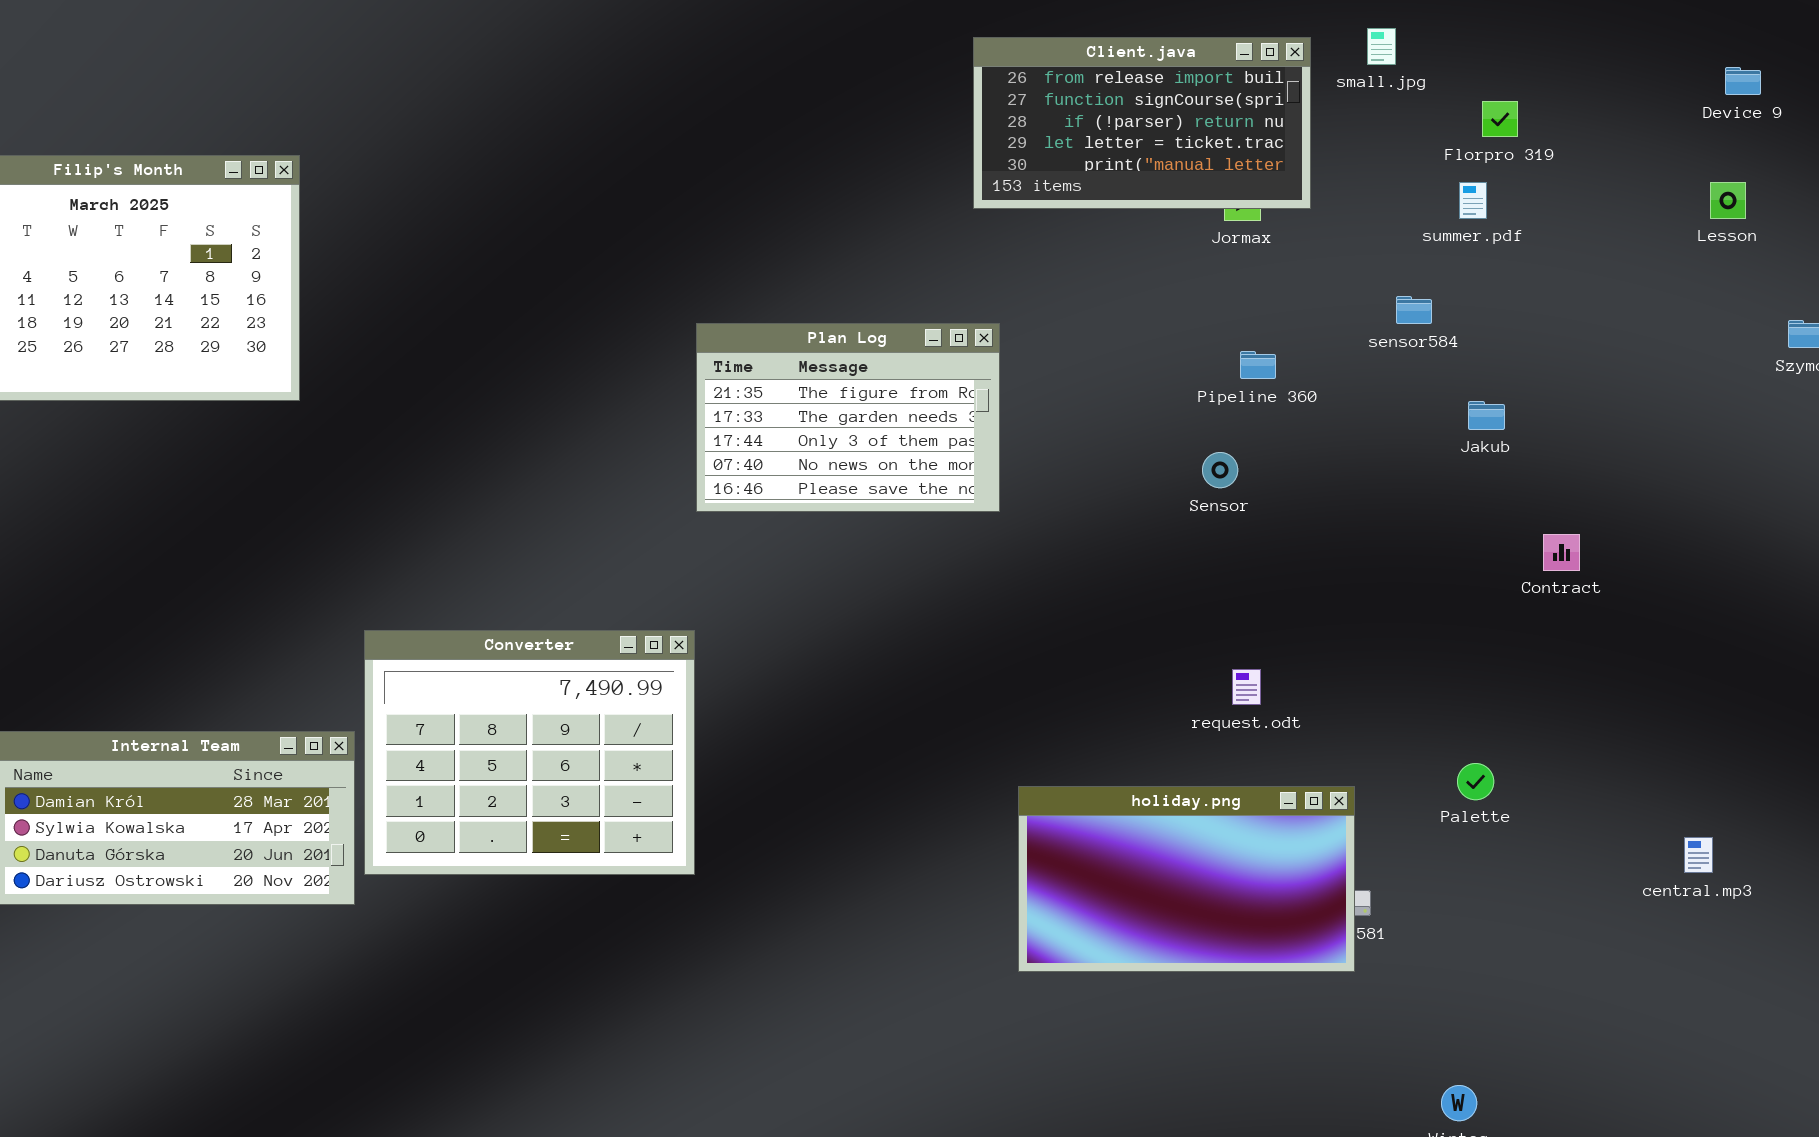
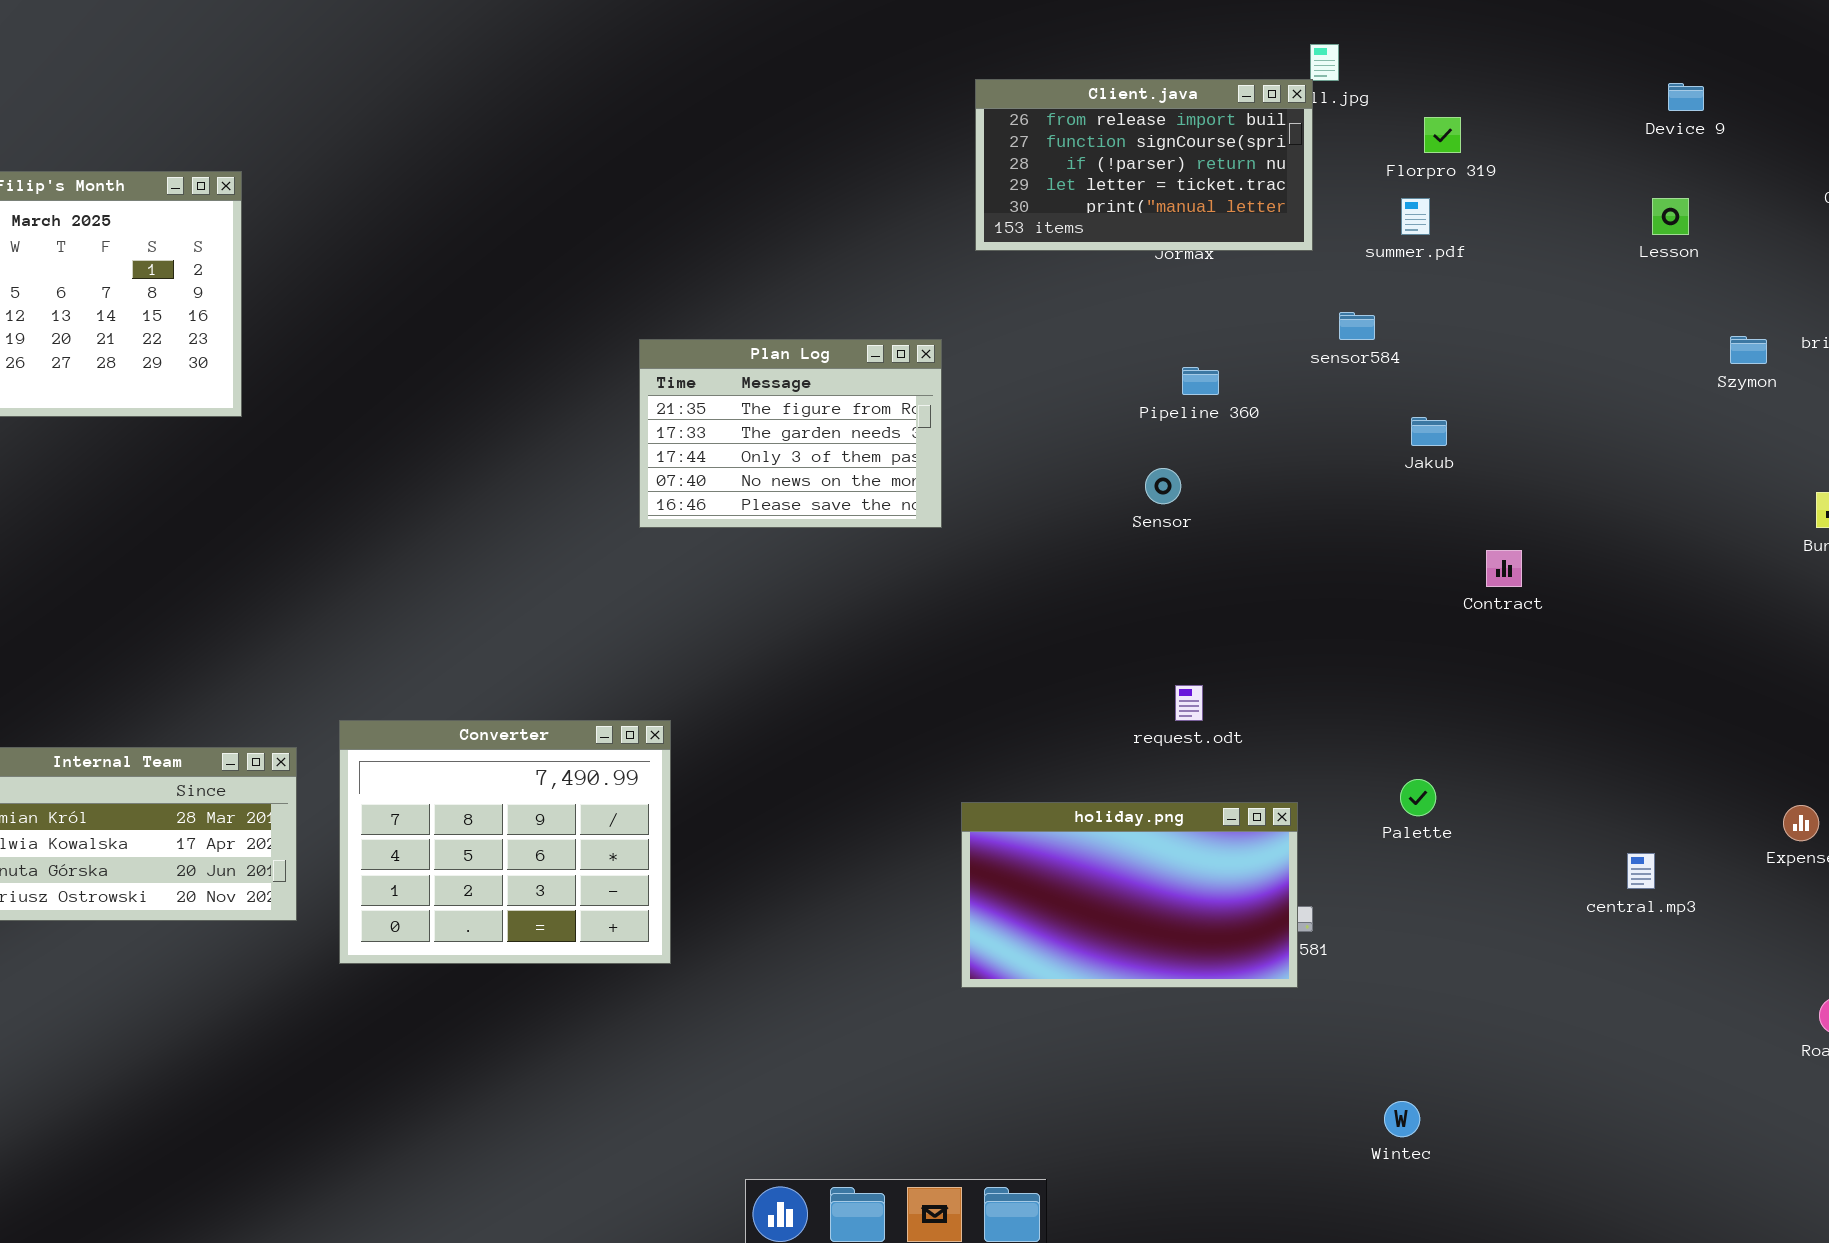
Client.java: [973,37,1311,209] -> [975,79,1313,251], moved
Converter: [364,630,695,875] -> [339,720,671,964], moved

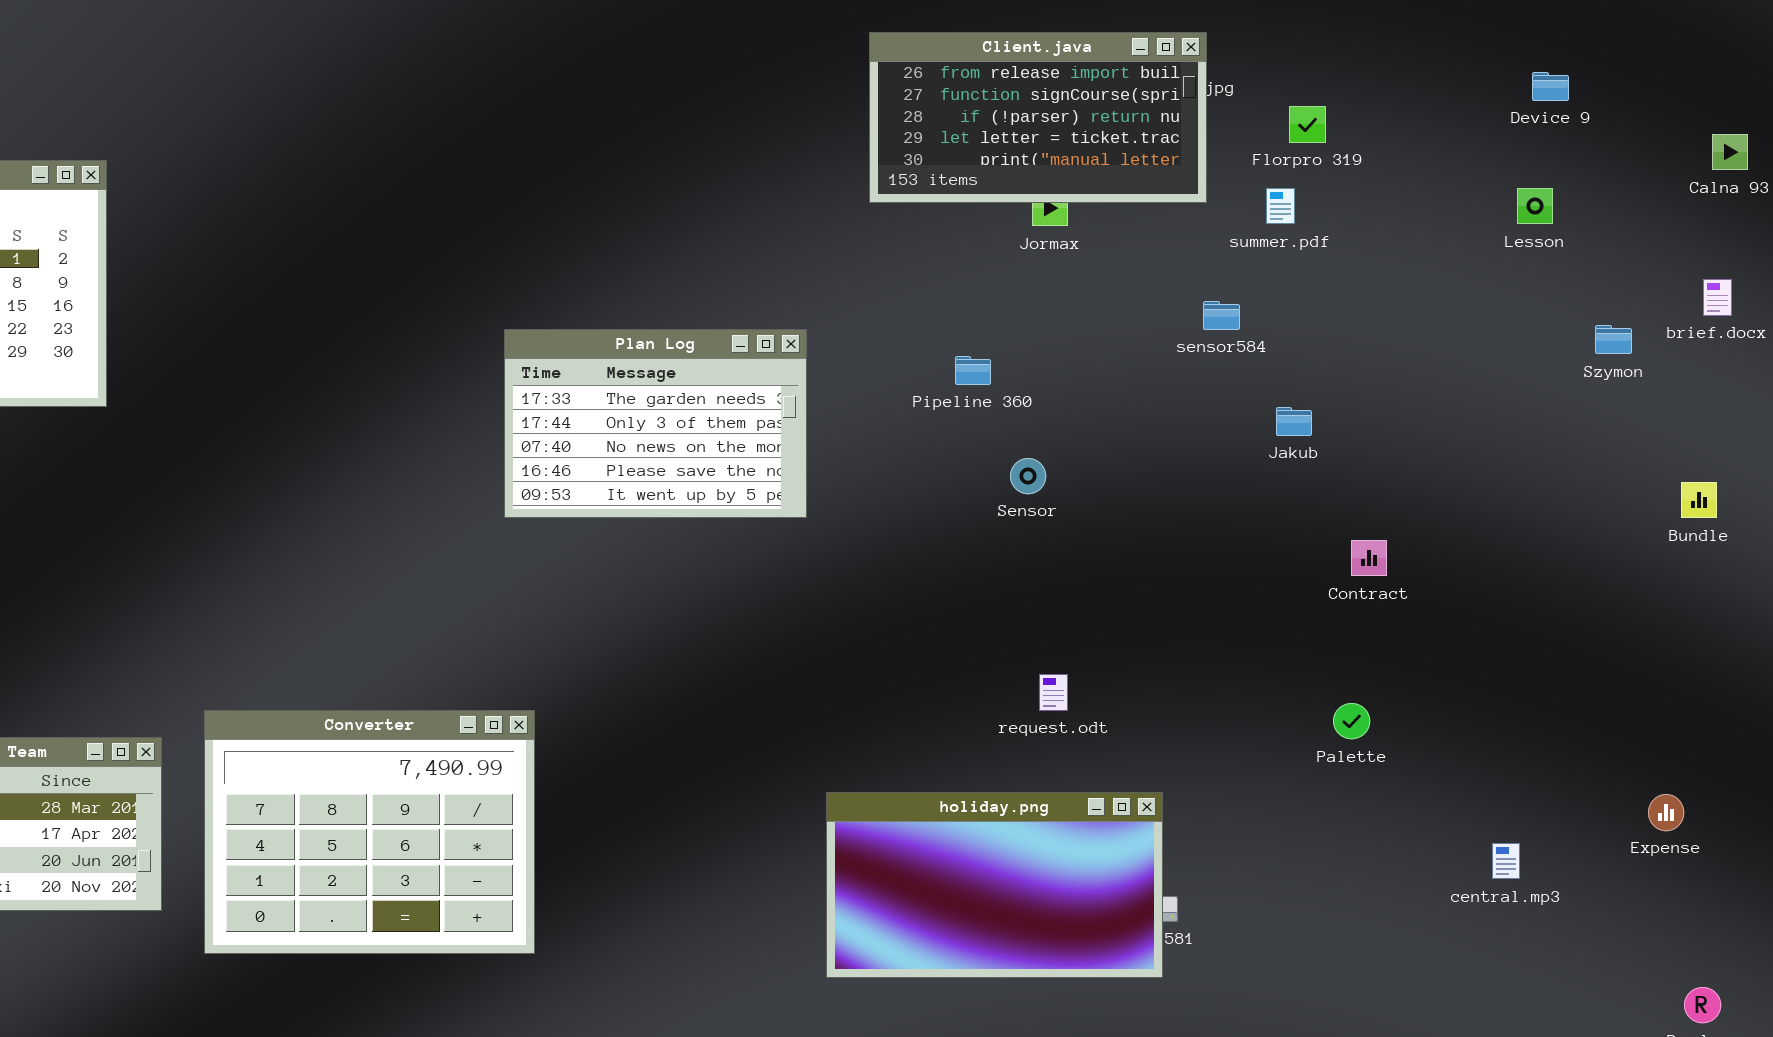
Client.java: [975,79,1313,251] -> [869,32,1207,203], moved
Plan Log: [639,339,942,528] -> [504,329,807,518], scrolled down 1 row
Pipeline 360: [1182,367,1219,395] -> [955,356,991,385], moved
Palette: [1400,779,1436,816] -> [1333,703,1370,739], moved

